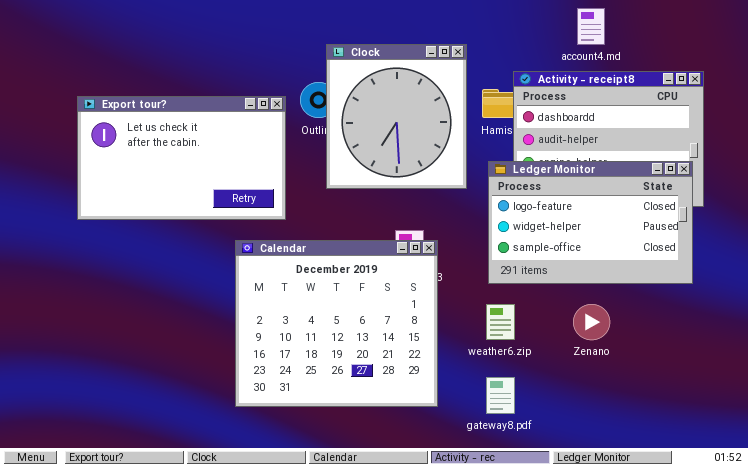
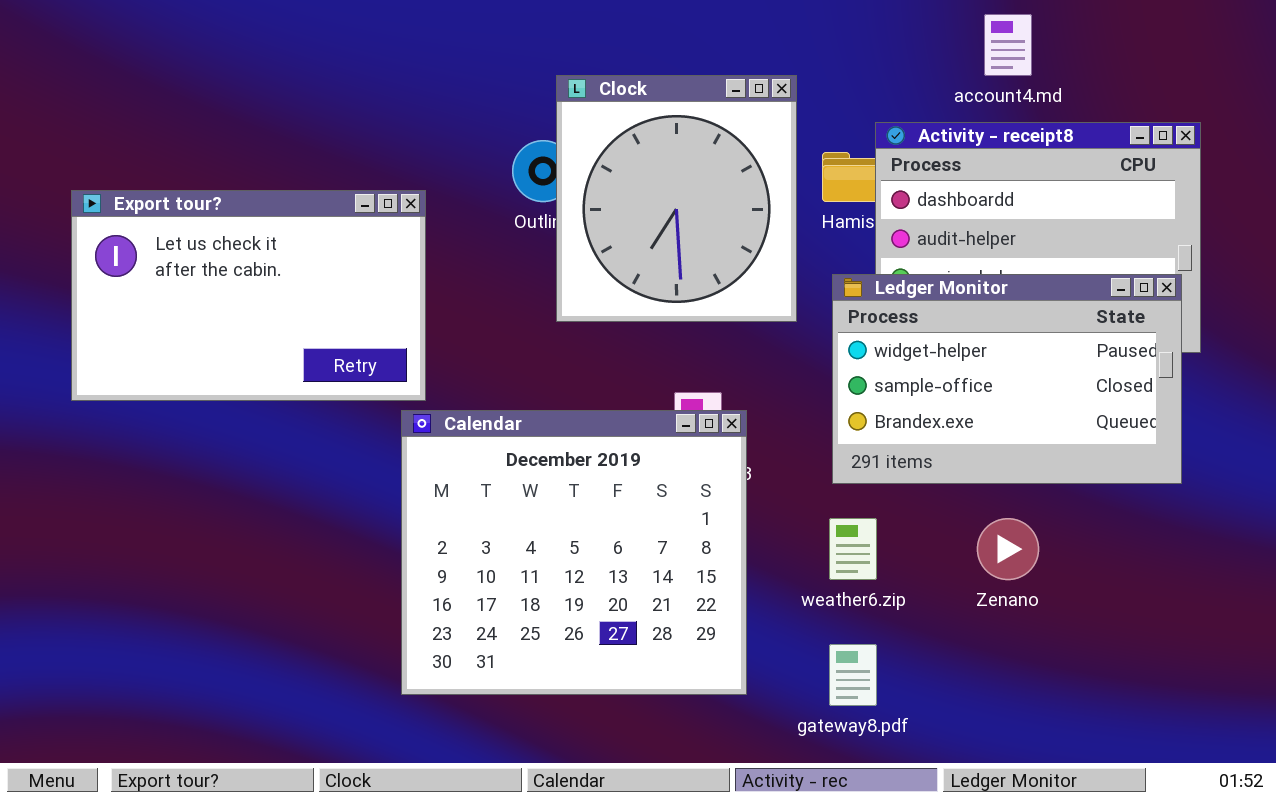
Export tour?: [77,96,286,220] -> [71,190,426,401], moved
Ledger Monitor: [488,161,693,284] -> [832,274,1182,484], scrolled down 1 row

